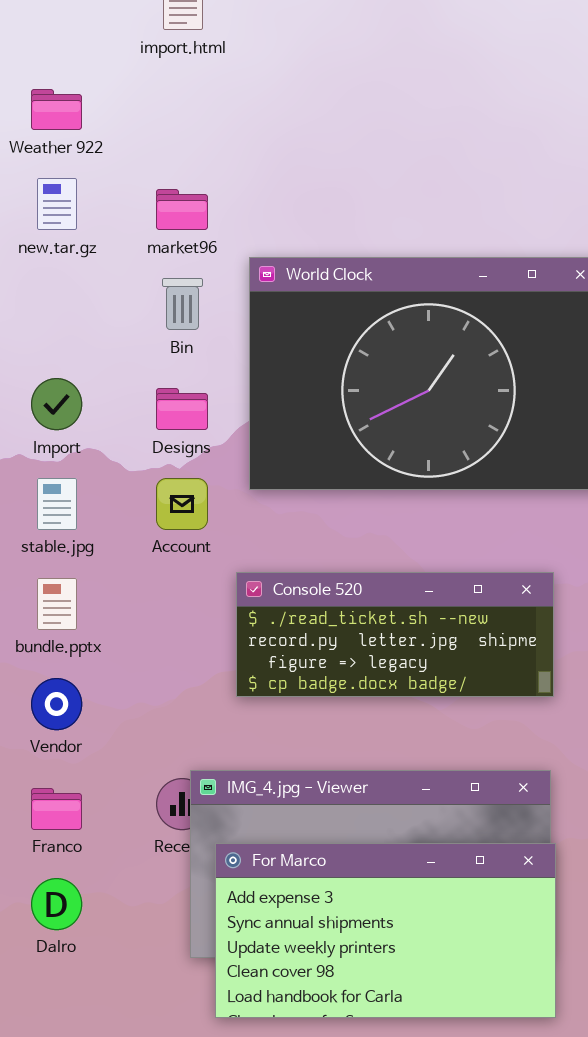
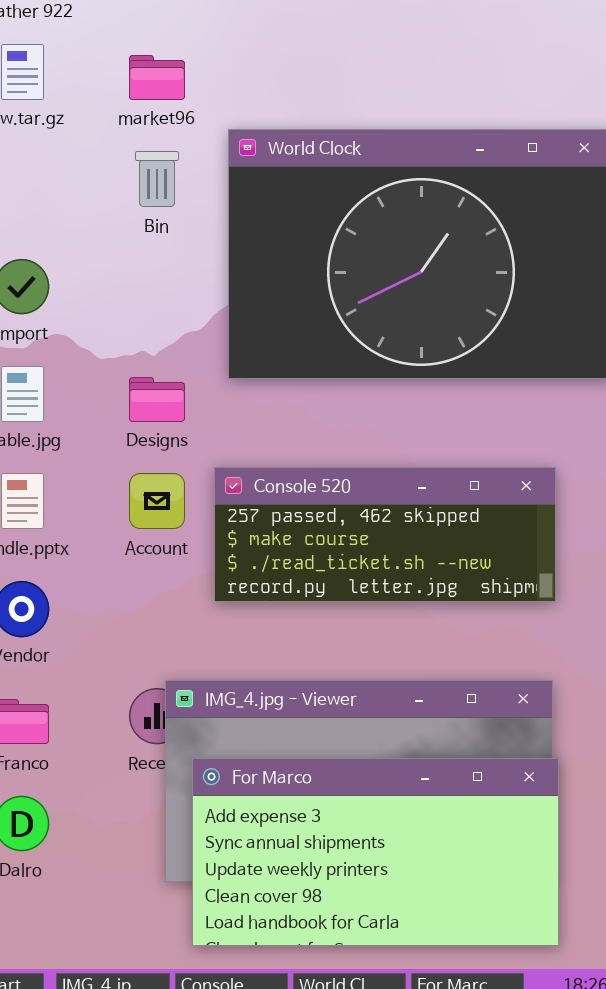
Designs: [156,388,208,430] -> [129,377,185,422], moved
Account: [156,478,208,530] -> [129,473,185,529], moved
Console 520: [236,572,554,697] -> [214,467,556,602], scrolled up 2 rows

